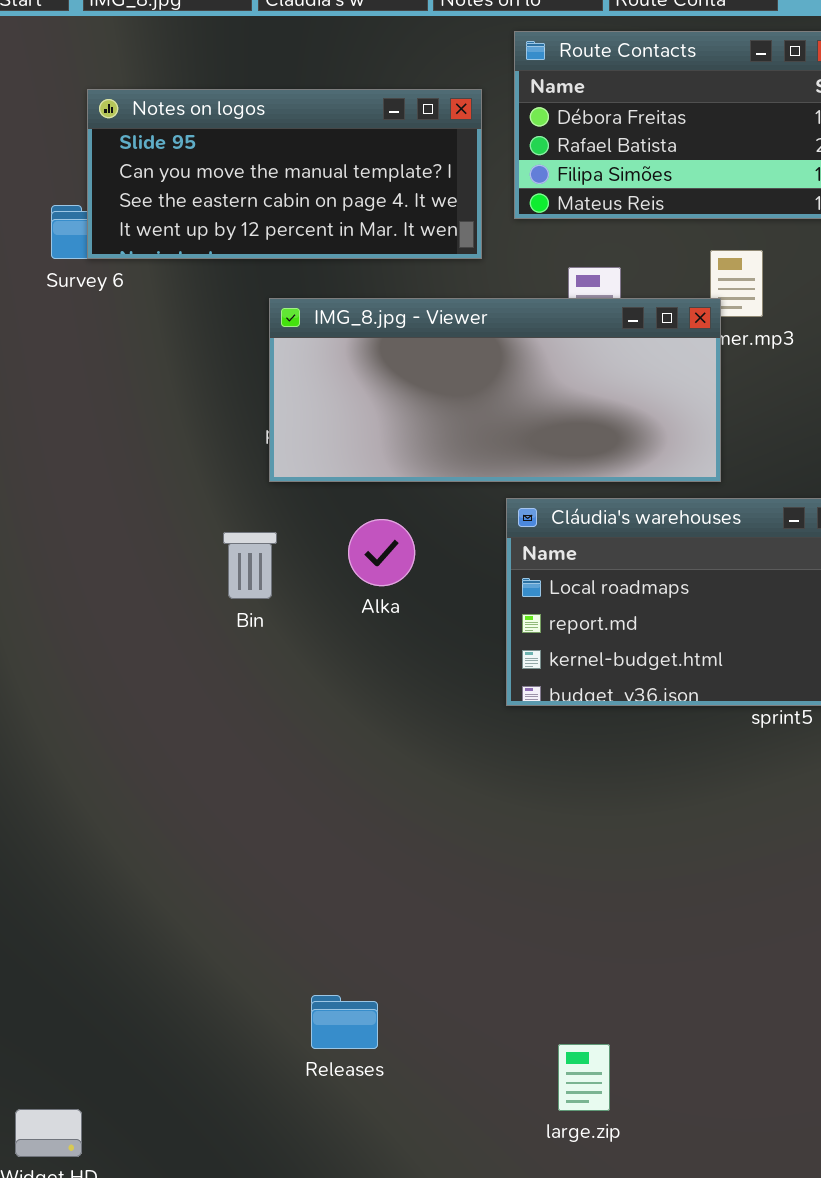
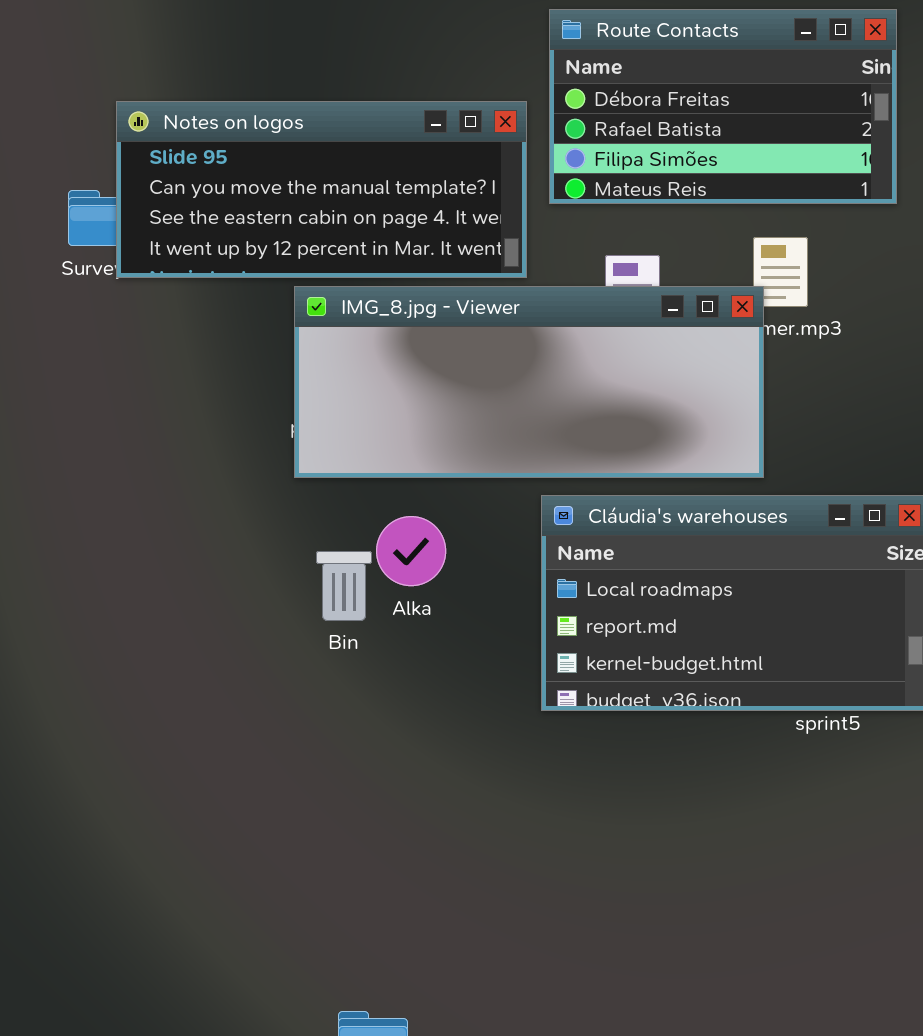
Notes on logos: [87,89,482,259] -> [116,101,527,278], moved
Bin: [223,532,277,599] -> [316,551,372,621], moved

